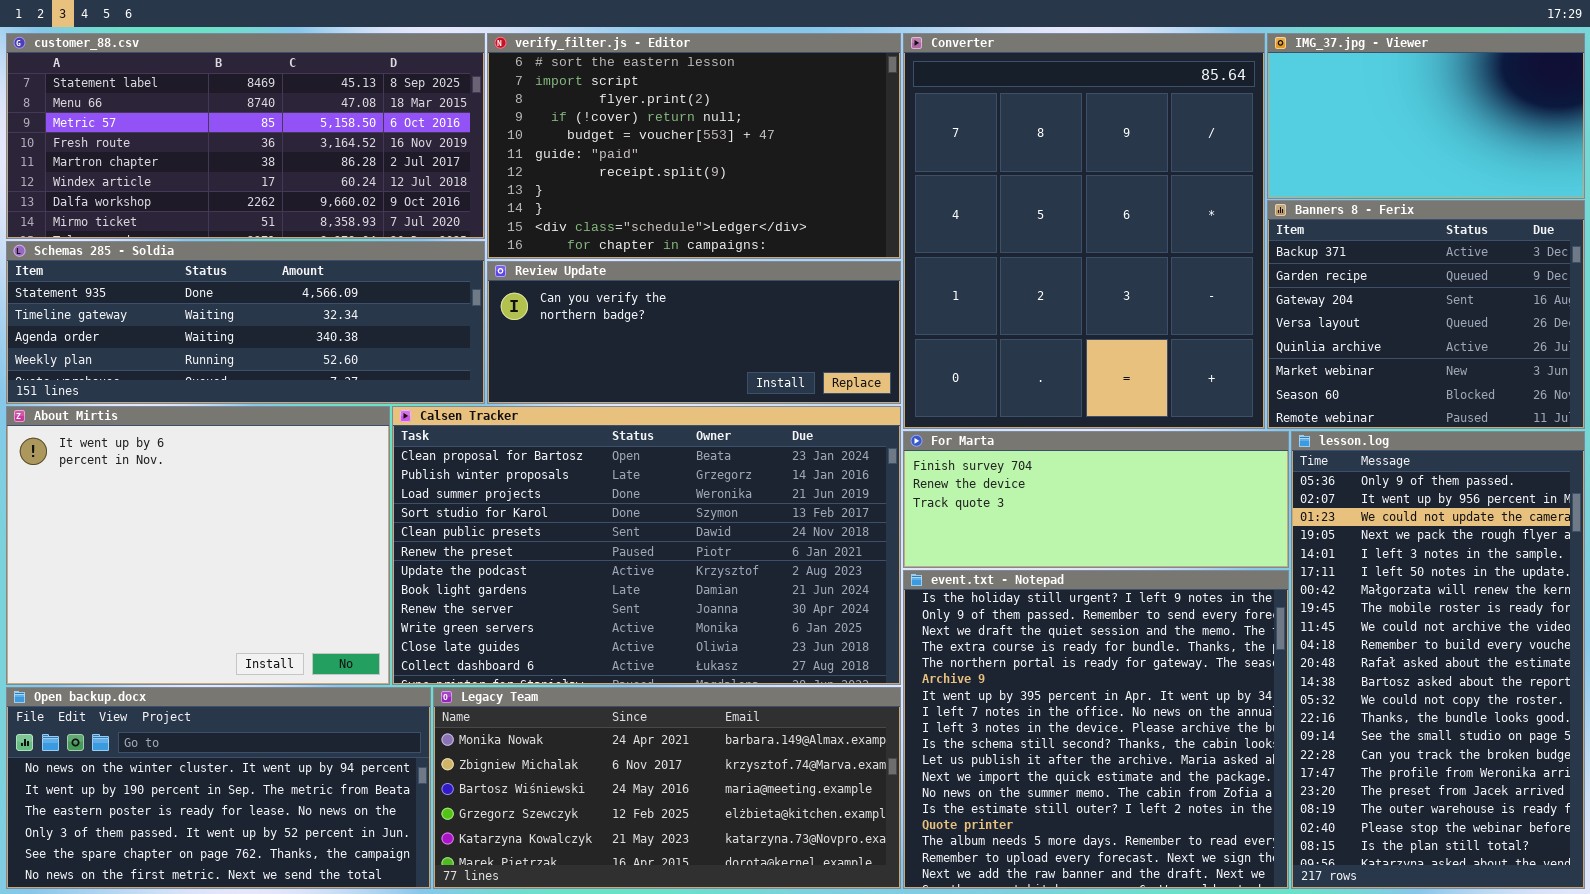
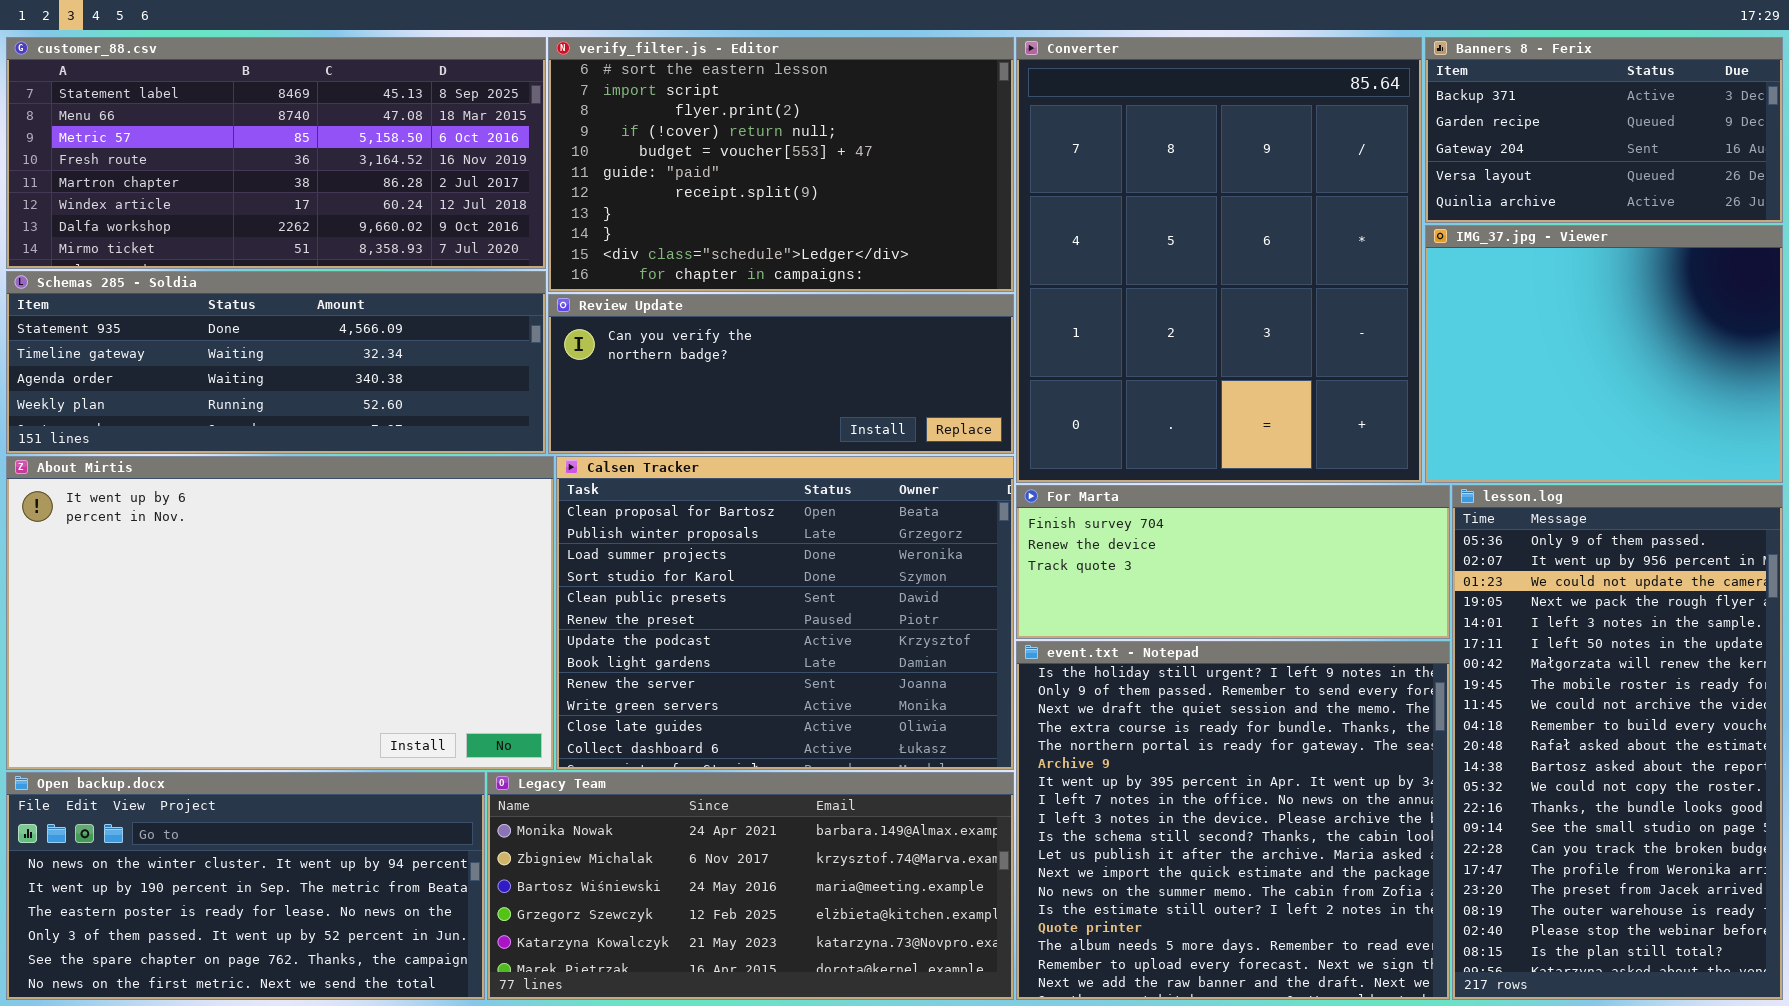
IMG_37.jpg - Viewer: [1267,33,1585,199] -> [1425,225,1783,483], moved, resized
Banners 8 - Ferix: [1267,200,1585,429] -> [1425,37,1783,223], moved, resized
About Mirtis: [6,406,390,685] -> [6,456,554,770], resized
Calsen Tracker: [392,406,901,685] -> [556,456,1014,770], resized

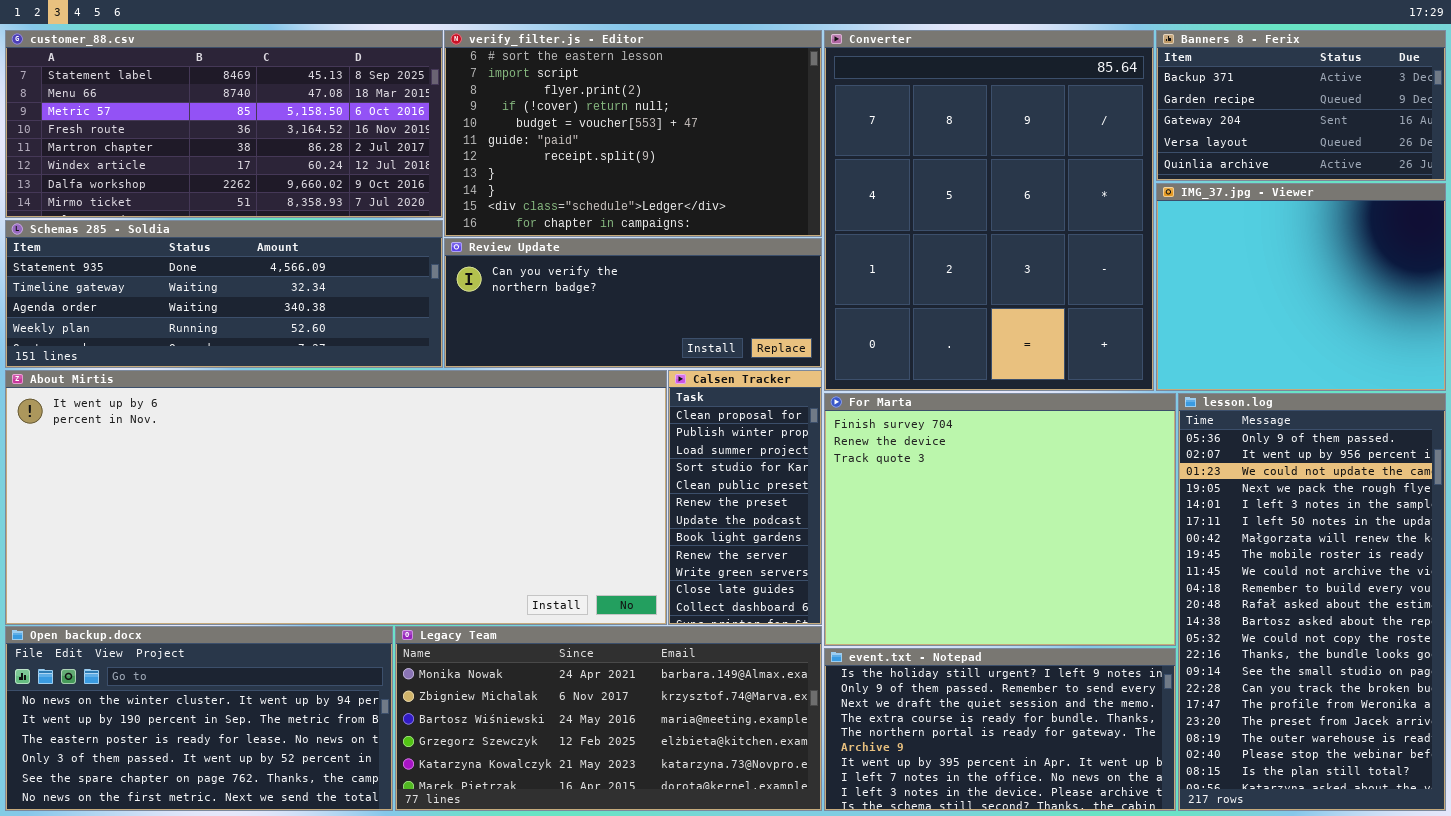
About Mirtis: [6,456,554,770] -> [5,370,667,625], resized
Calsen Tracker: [556,456,1014,770] -> [668,370,822,625], resized
For Marta: [1016,485,1450,639] -> [824,393,1176,646], resized
event.txt - Notepad: [1016,641,1450,1000] -> [824,648,1176,811], resized

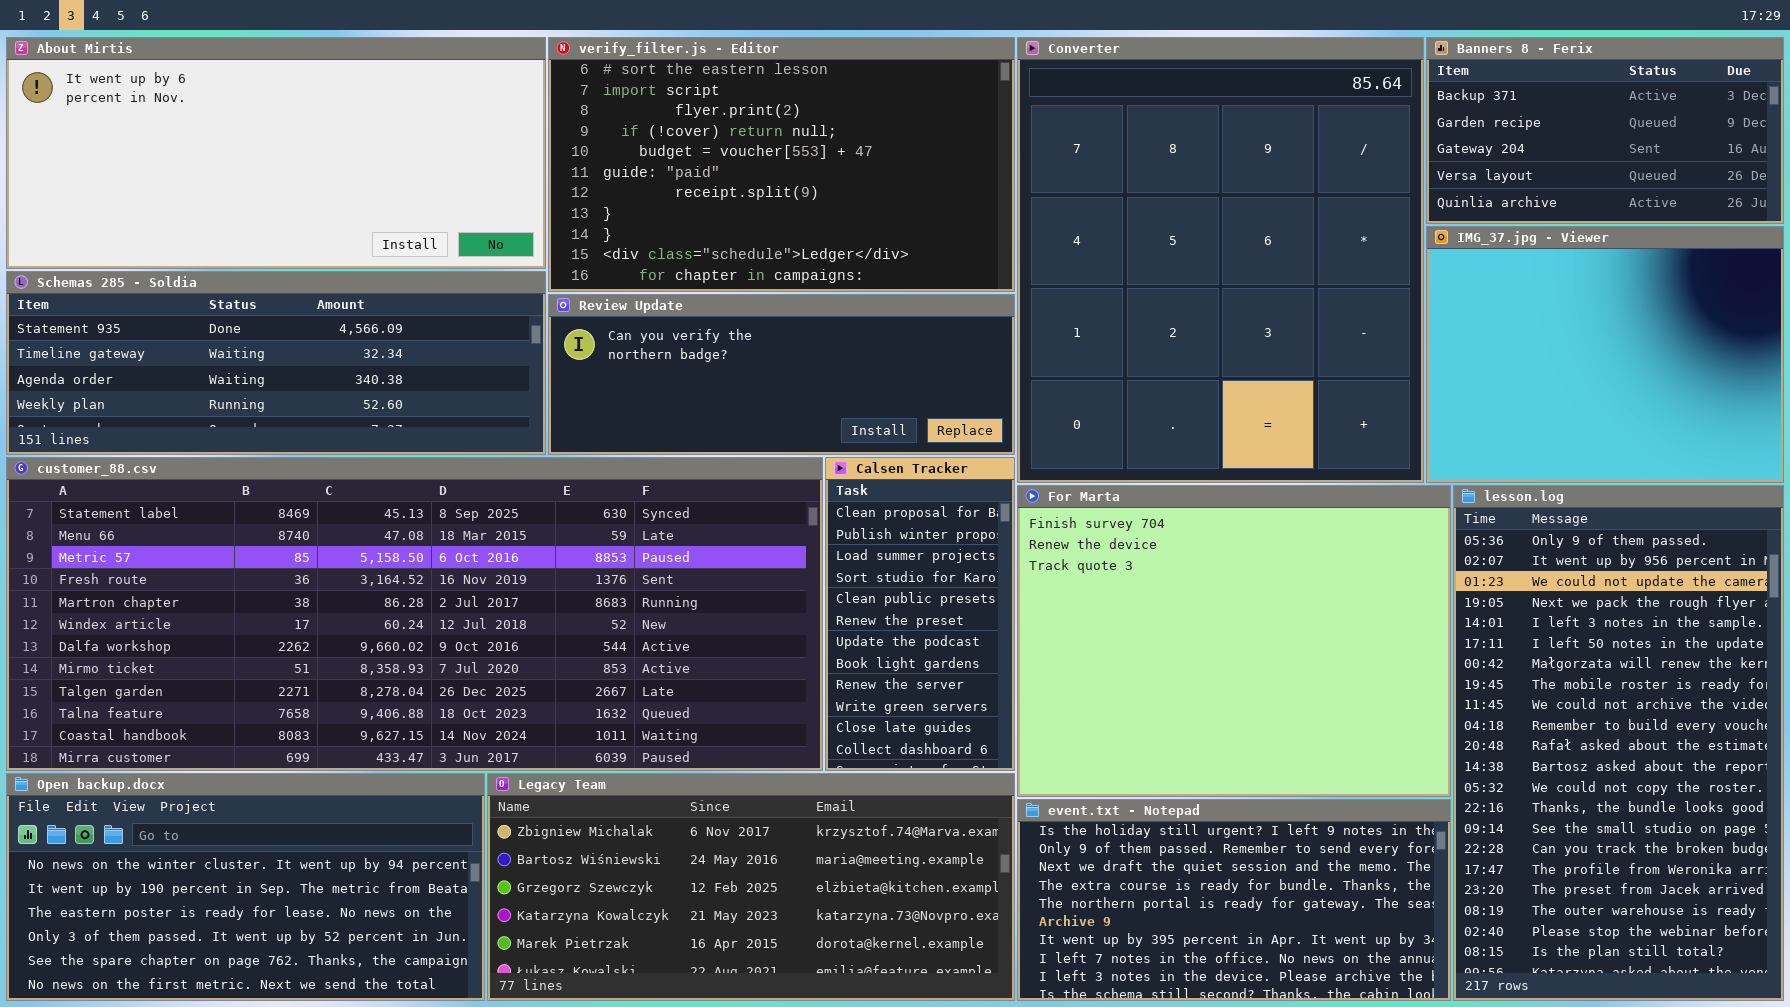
customer_88.csv: [5,30,443,218] -> [6,457,823,771], moved, resized
About Mirtis: [5,370,667,625] -> [6,37,546,269], moved, resized
Legacy Team: [395,626,822,811] -> [487,773,1015,1001], scrolled down 1 row

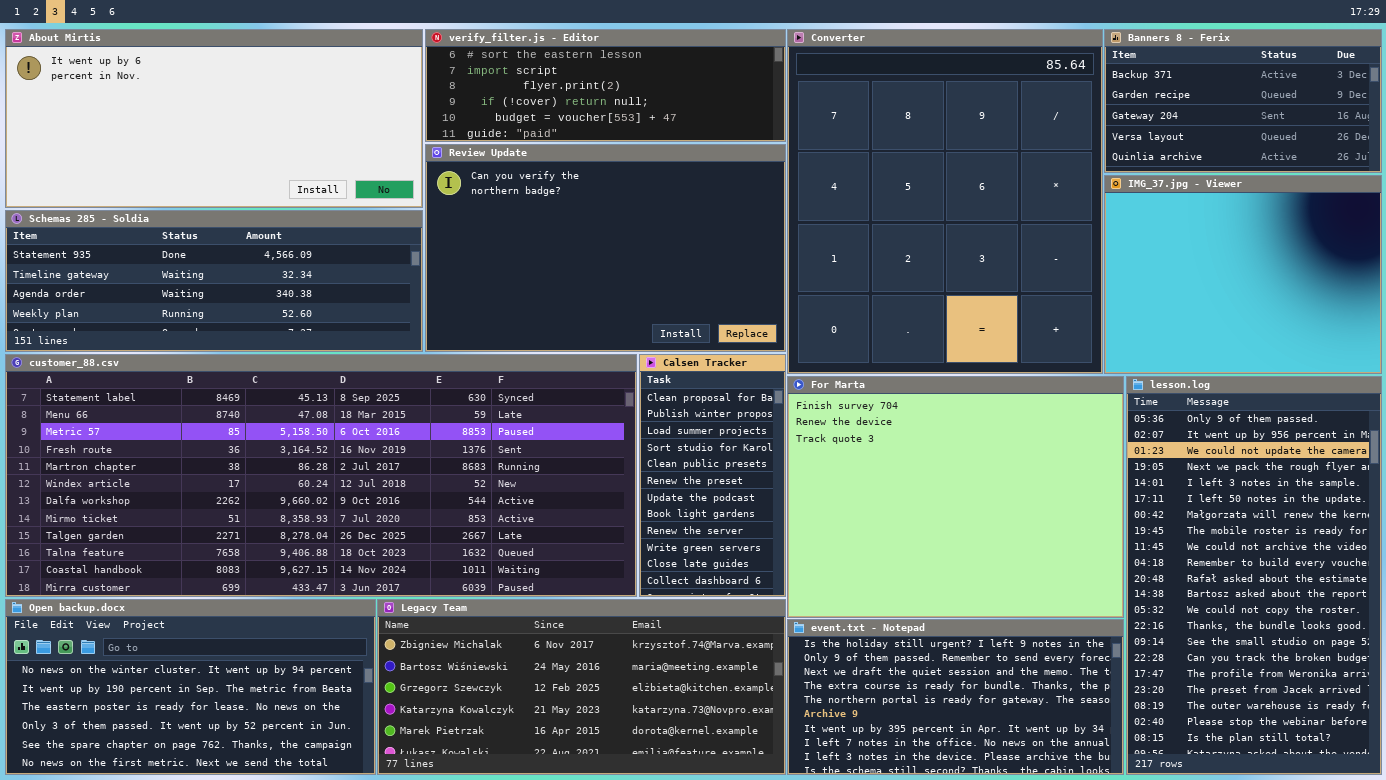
verify_filter.js - Editor: [548,37,1015,292] -> [425,29,786,142], resized
Review Update: [548,294,1015,455] -> [425,144,786,352], resized

